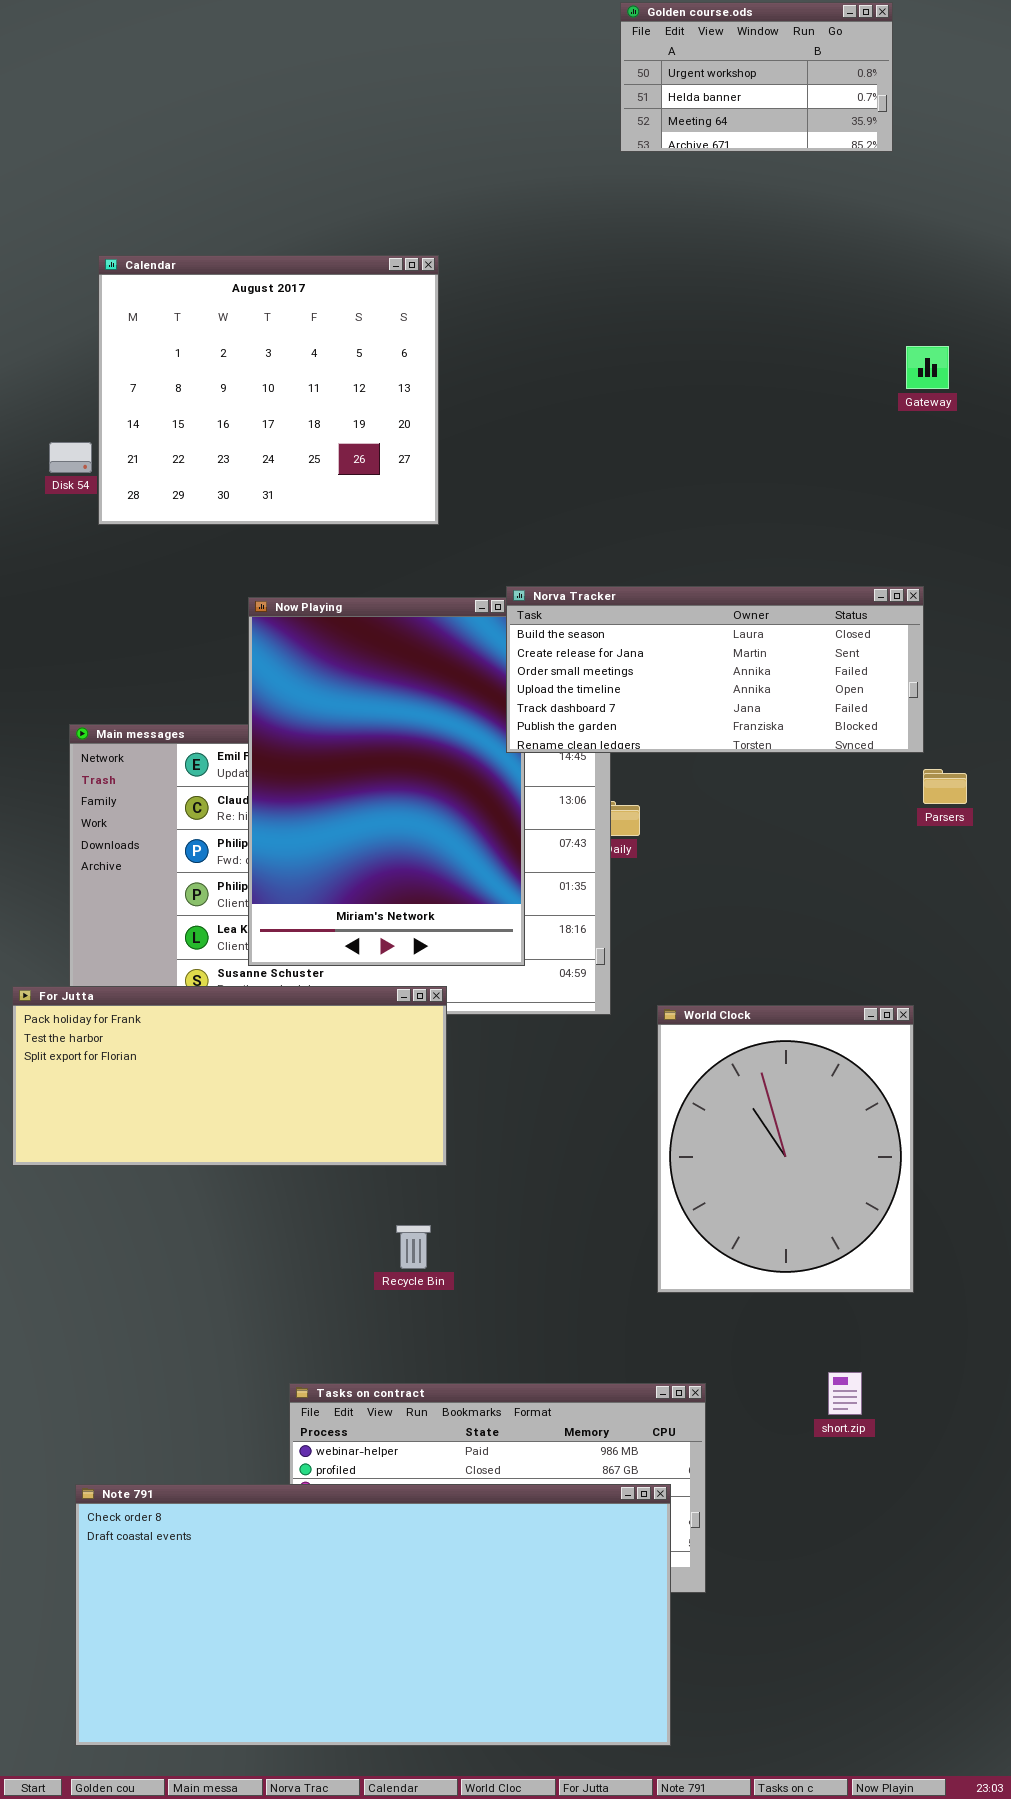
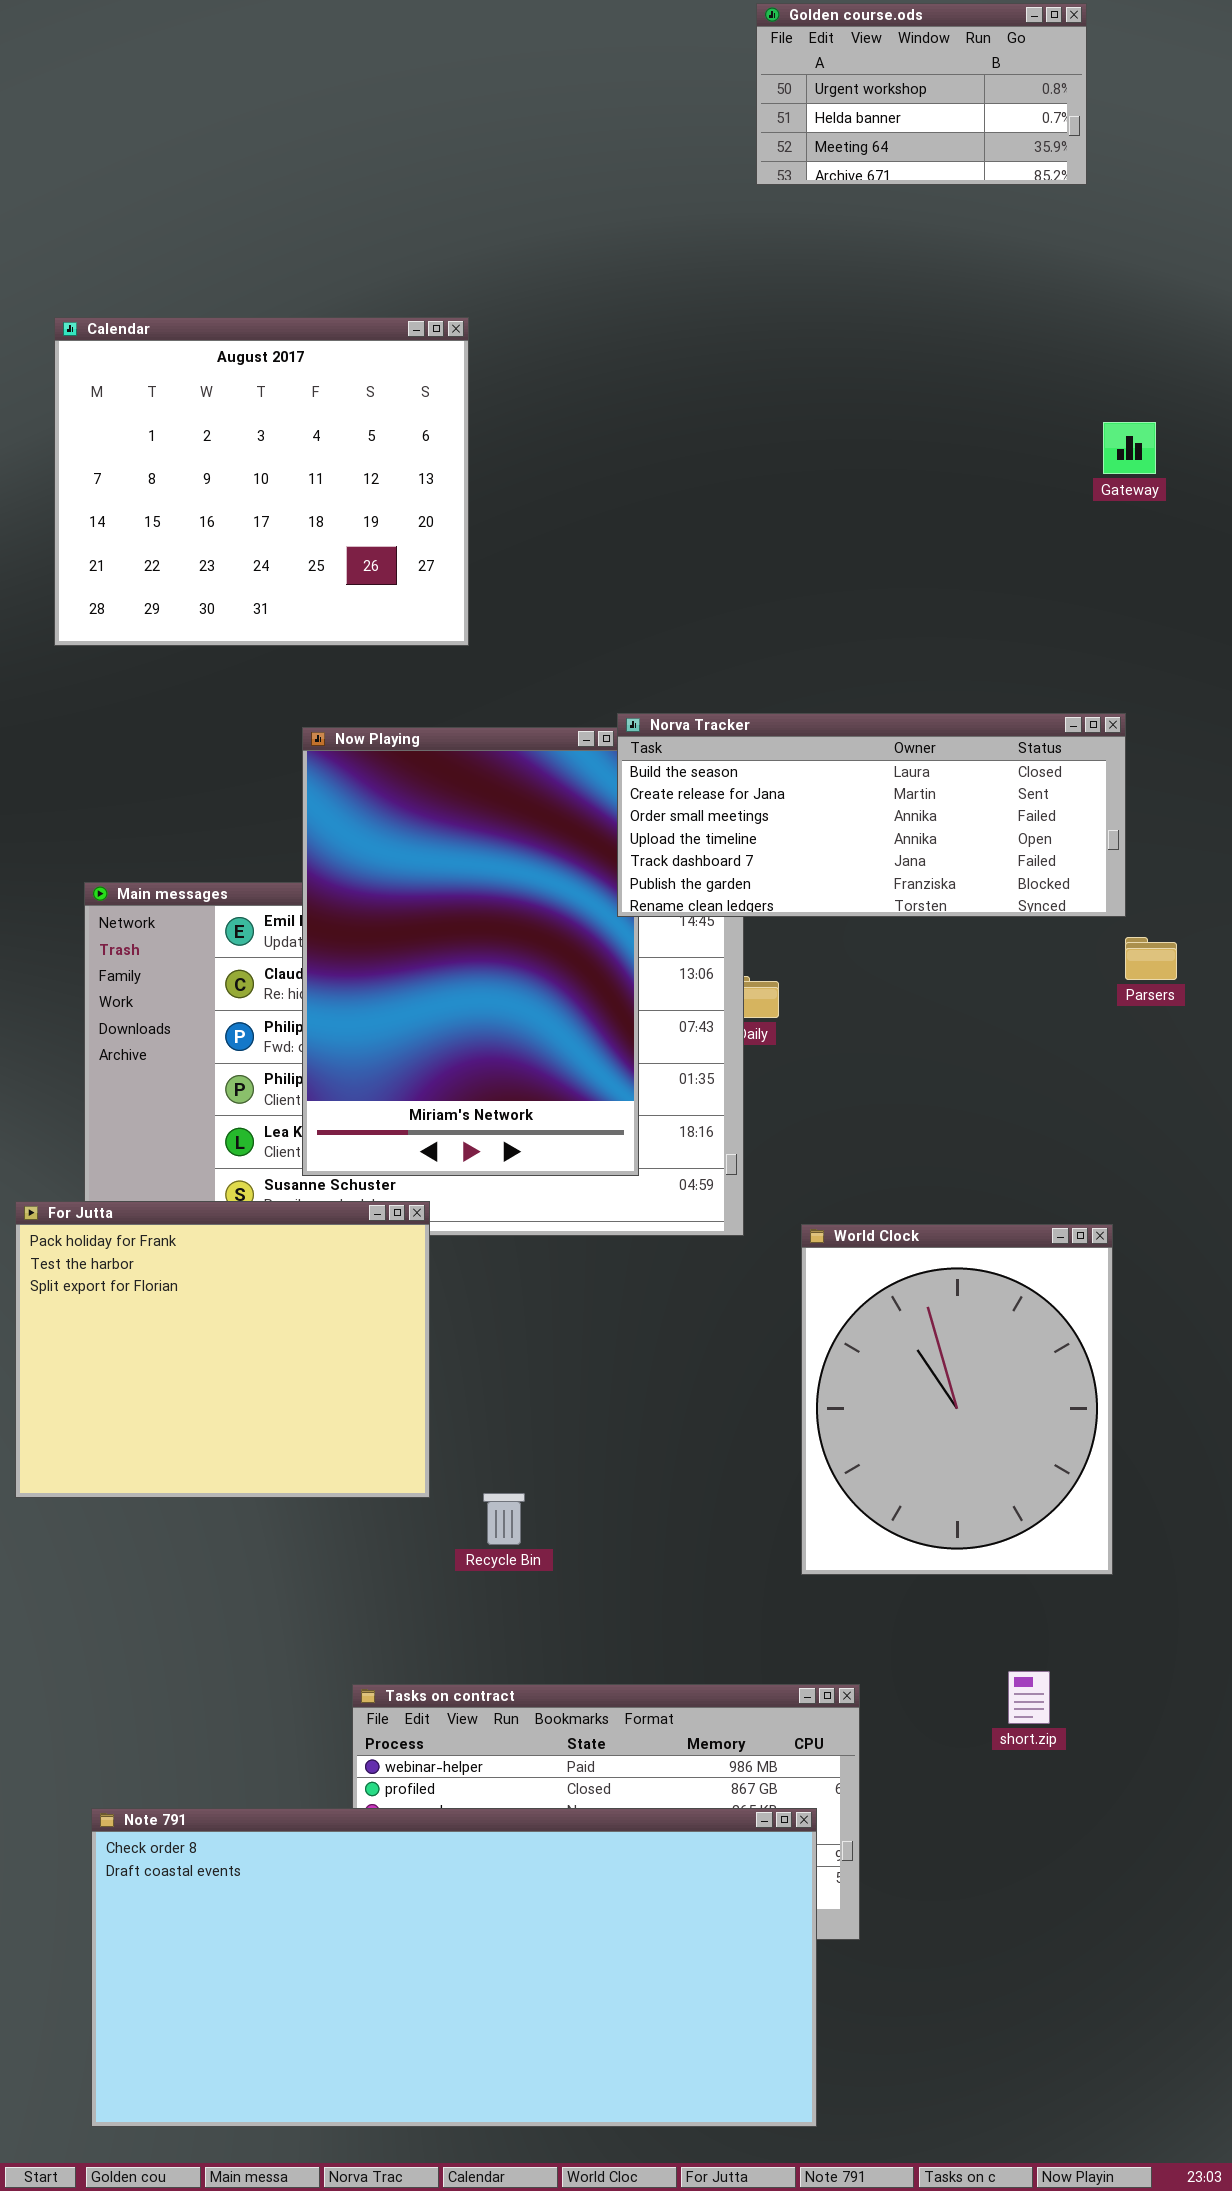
Calendar: [98,255,439,525] -> [54,317,469,646], moved
For Jutta: [12,986,447,1166] -> [15,1201,430,1498], resized

